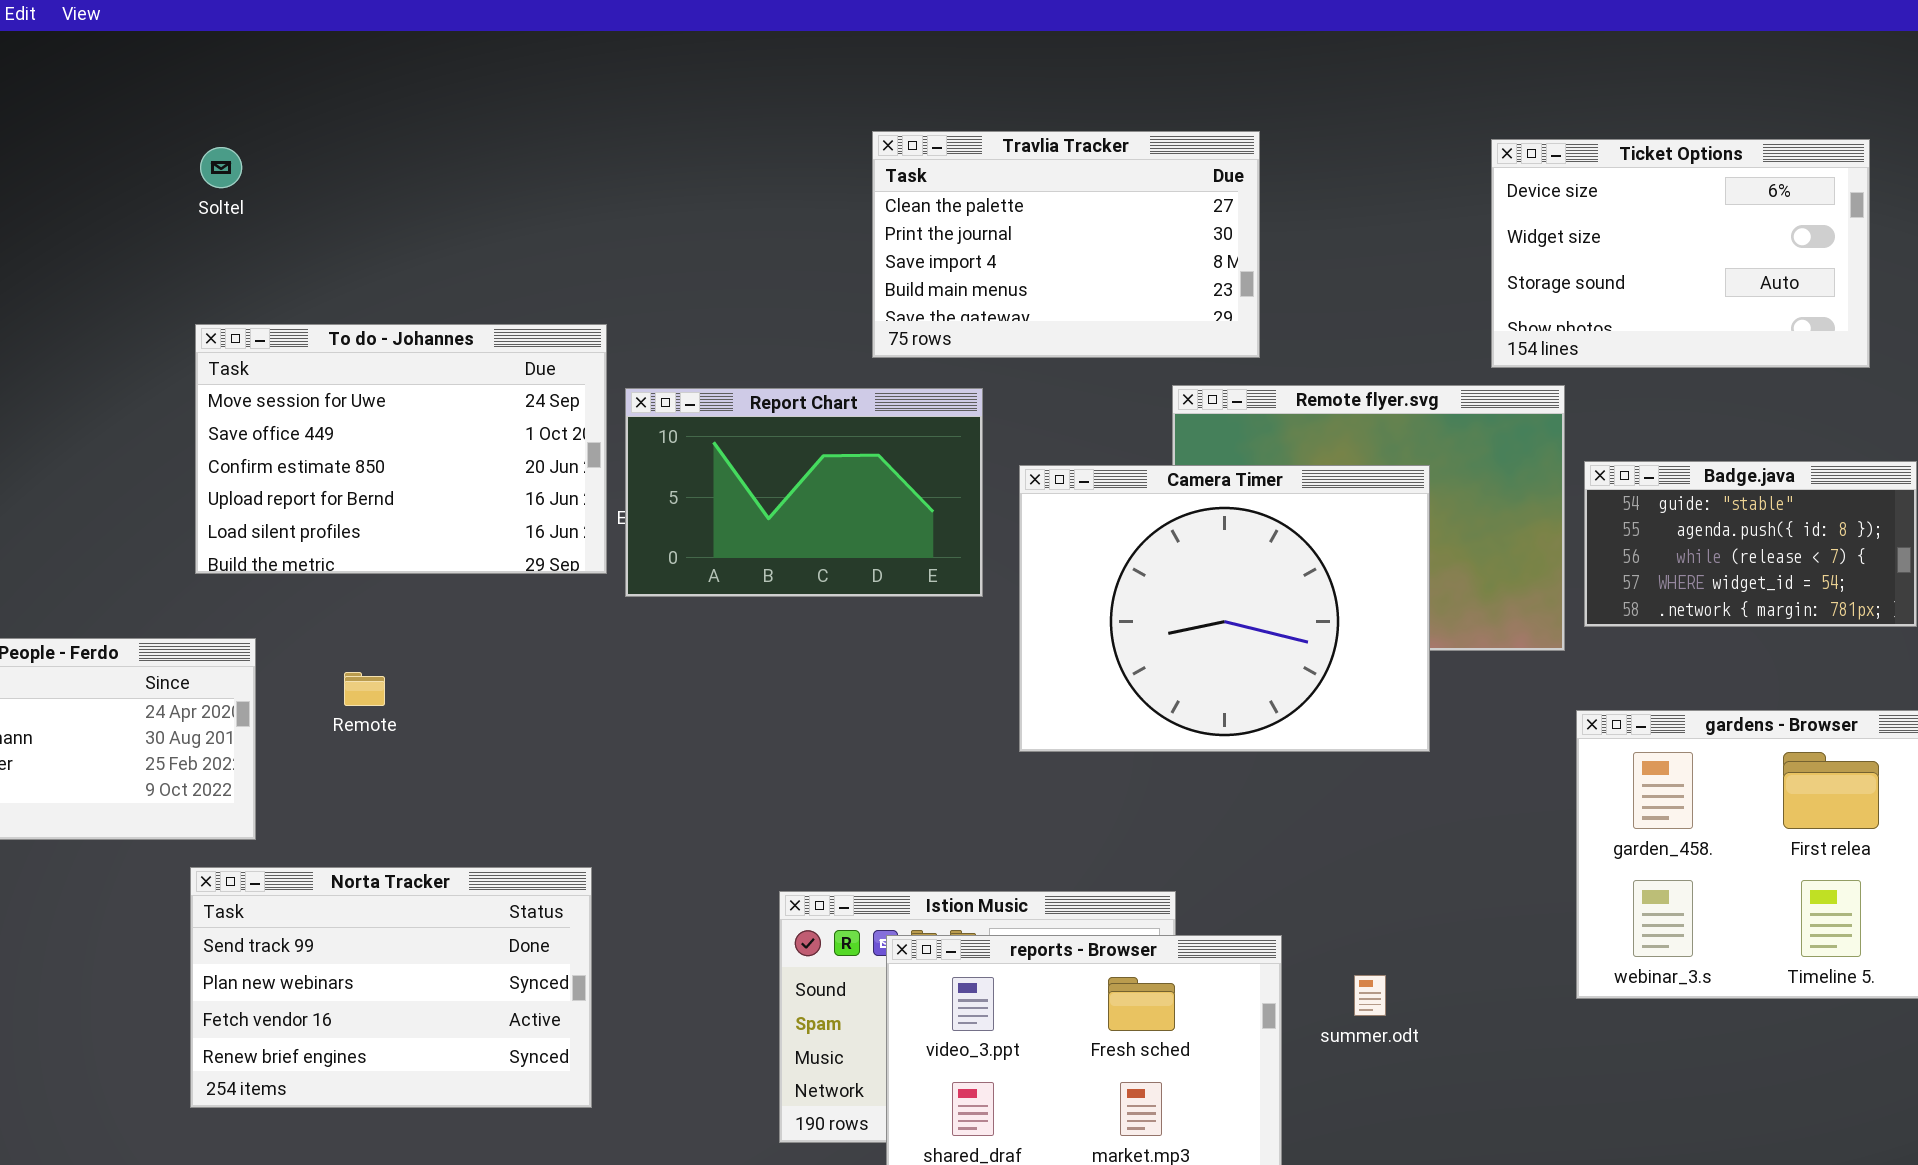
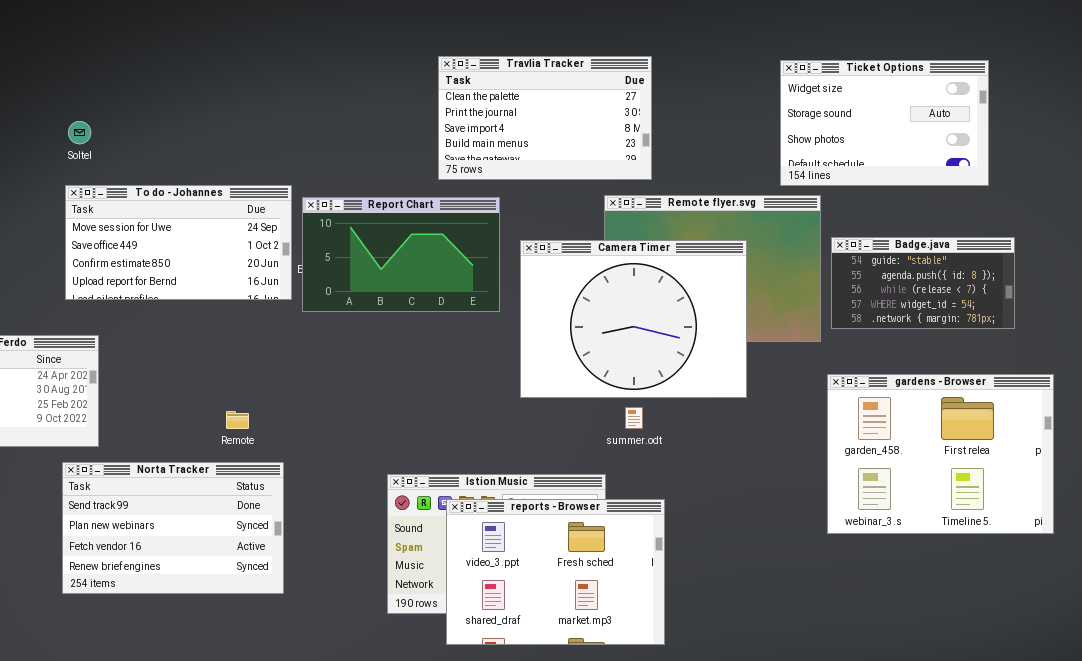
Ticket Options: [1491,139,1870,368] -> [780,60,989,186], scrolled down 1 row
Soltel: [200,147,242,188] -> [68,121,91,144], moved
To do - Johannes: [195,324,607,574] -> [65,185,292,300], resized
Remote: [344,672,385,706] -> [226,411,249,429], moved
summer.odt: [1354,975,1386,1016] -> [625,407,643,429], moved

